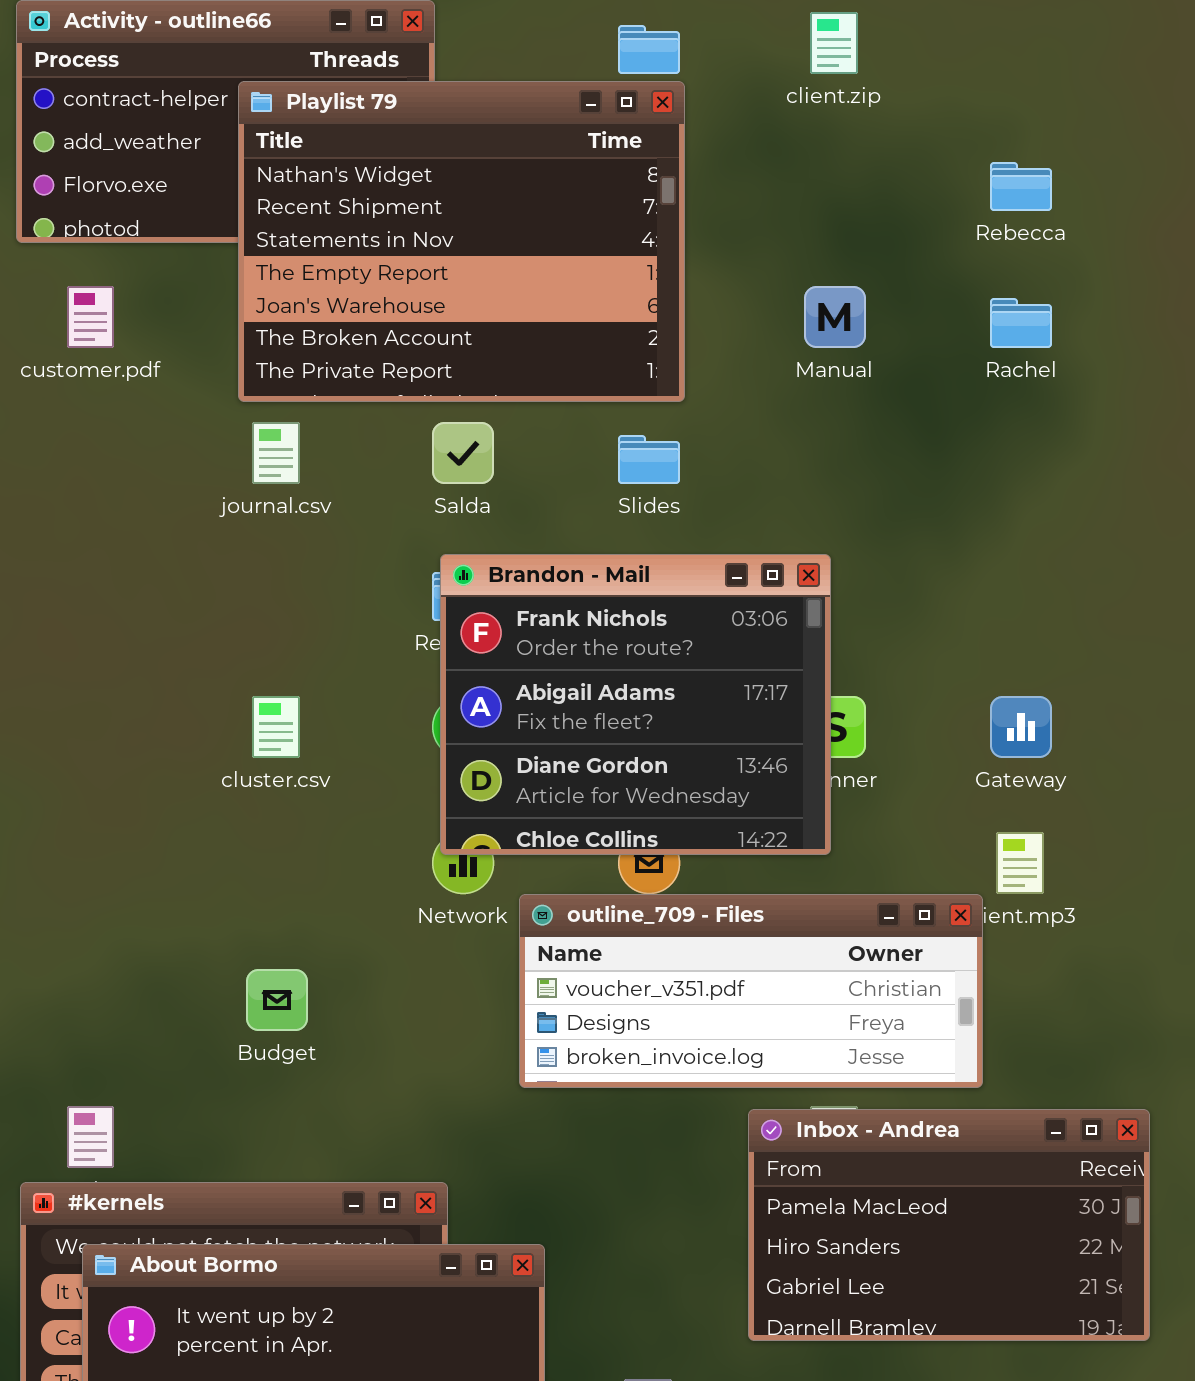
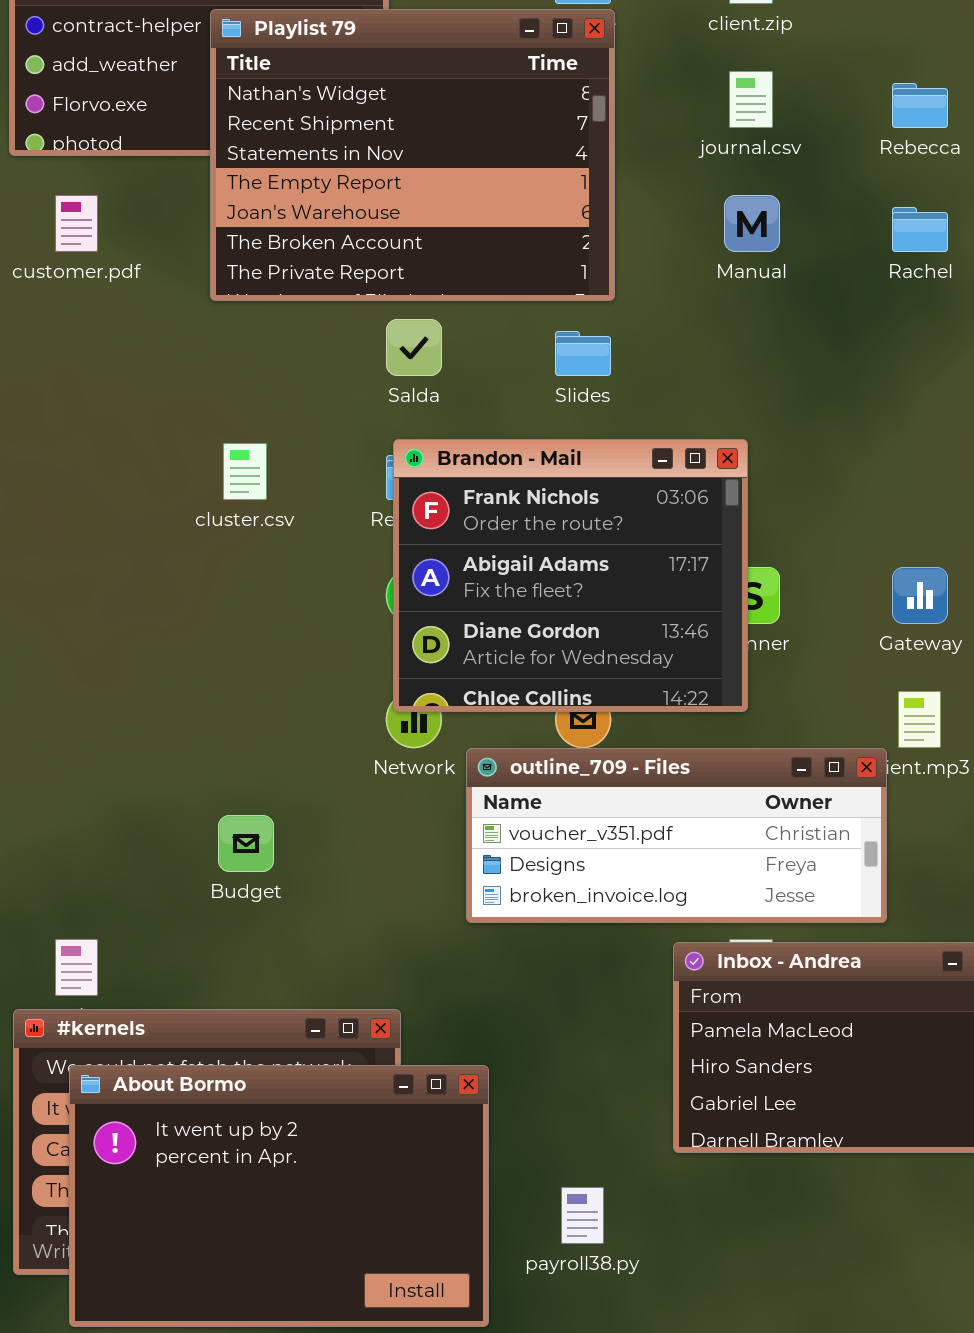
journal.csv: [252,422,300,484] -> [729,71,773,128], moved
cluster.csv: [252,696,300,758] -> [223,443,267,500], moved

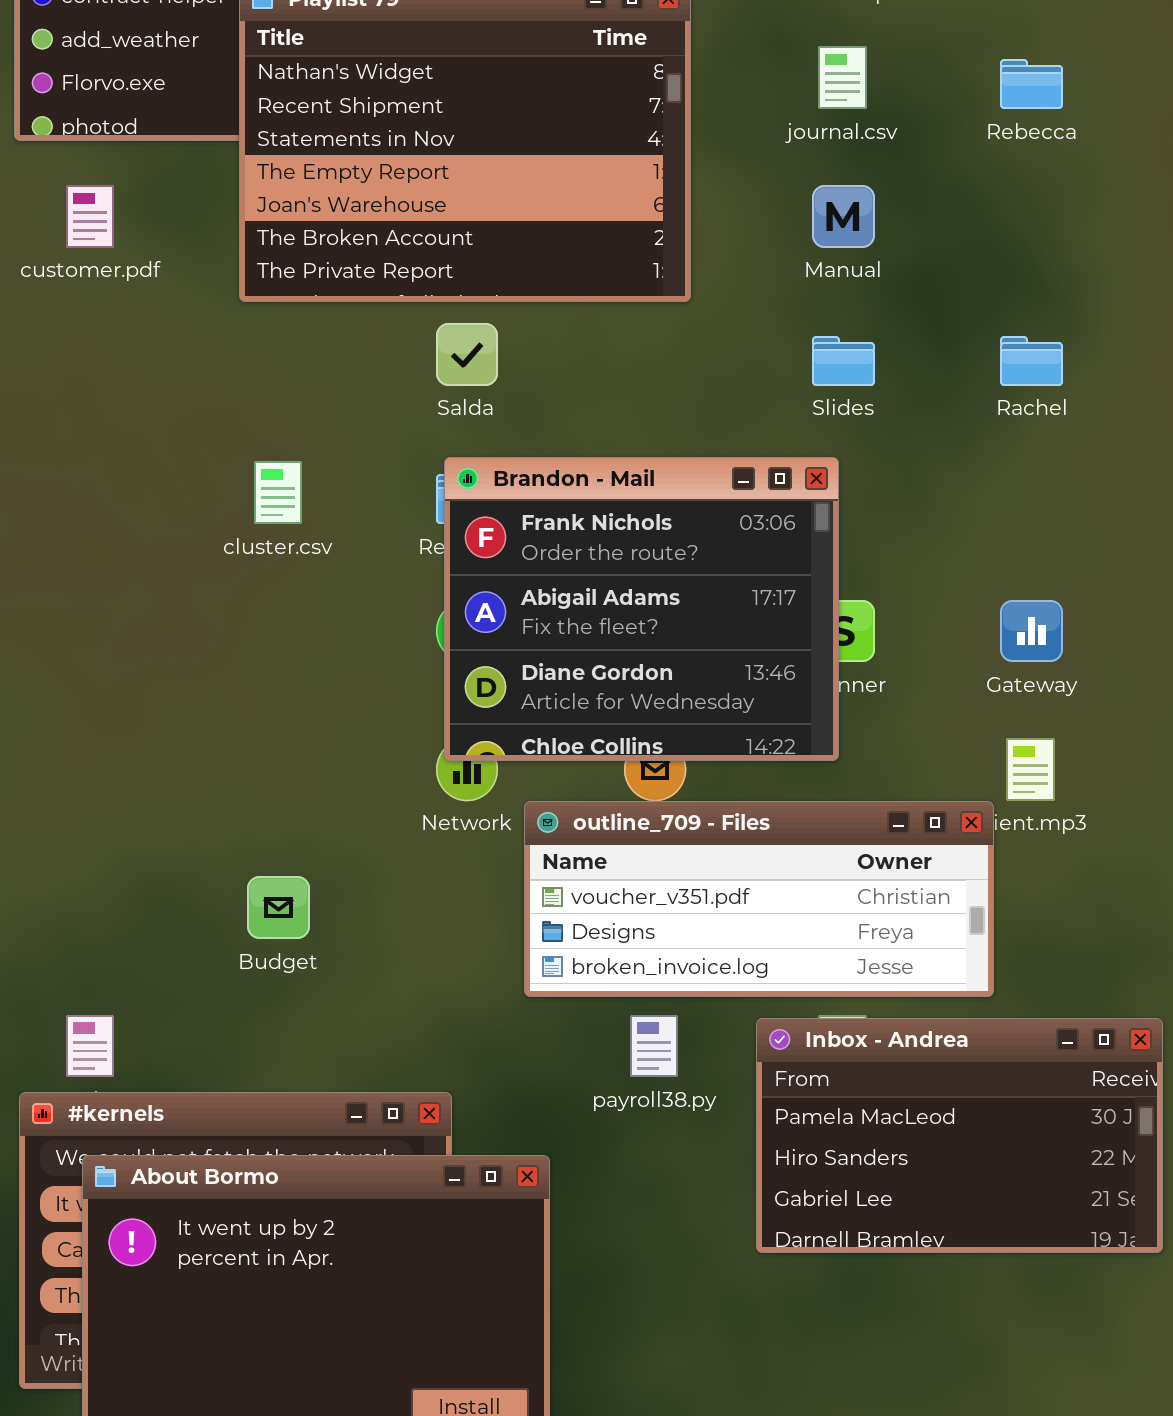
Rachel: [892,207,948,252] -> [1000,336,1063,386], moved
Slides: [555,331,611,376] -> [812,336,875,386], moved
payroll38.py: [561,1187,604,1244] -> [630,1015,678,1077], moved

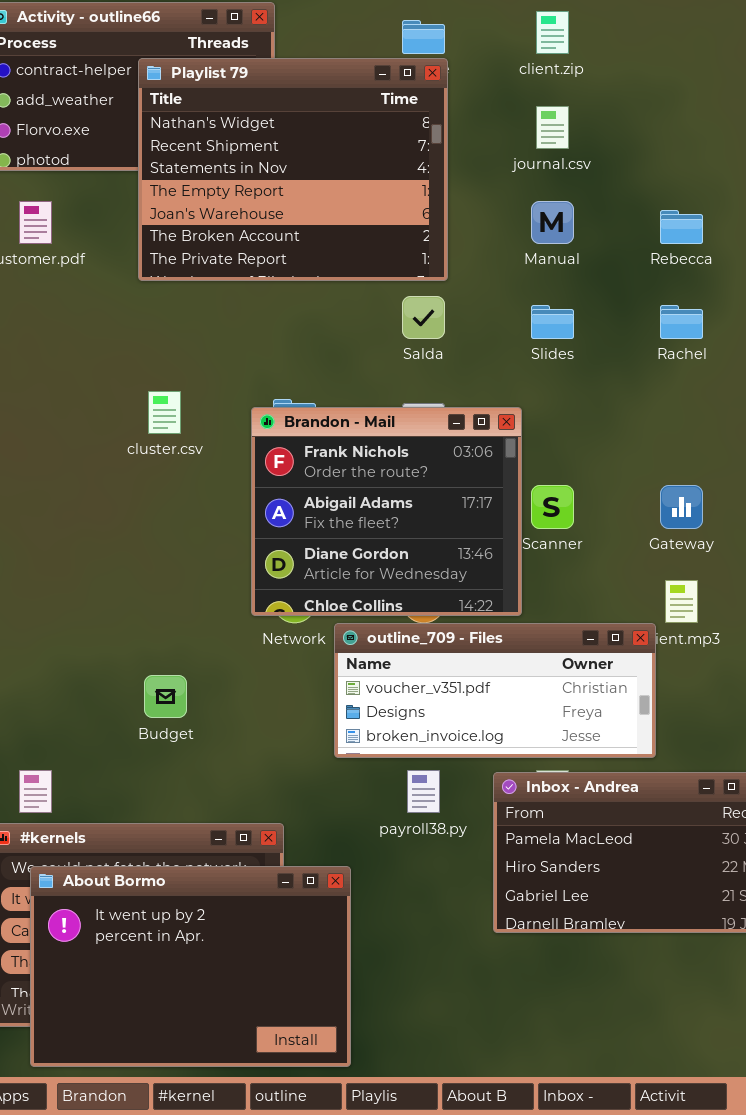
Rebecca: [1000,59,1063,109] -> [660,210,703,244], moved
Salda: [436,323,498,386] -> [402,296,445,339], moved
Brandon - Mail: [444,457,839,761] -> [251,407,522,616], moved

